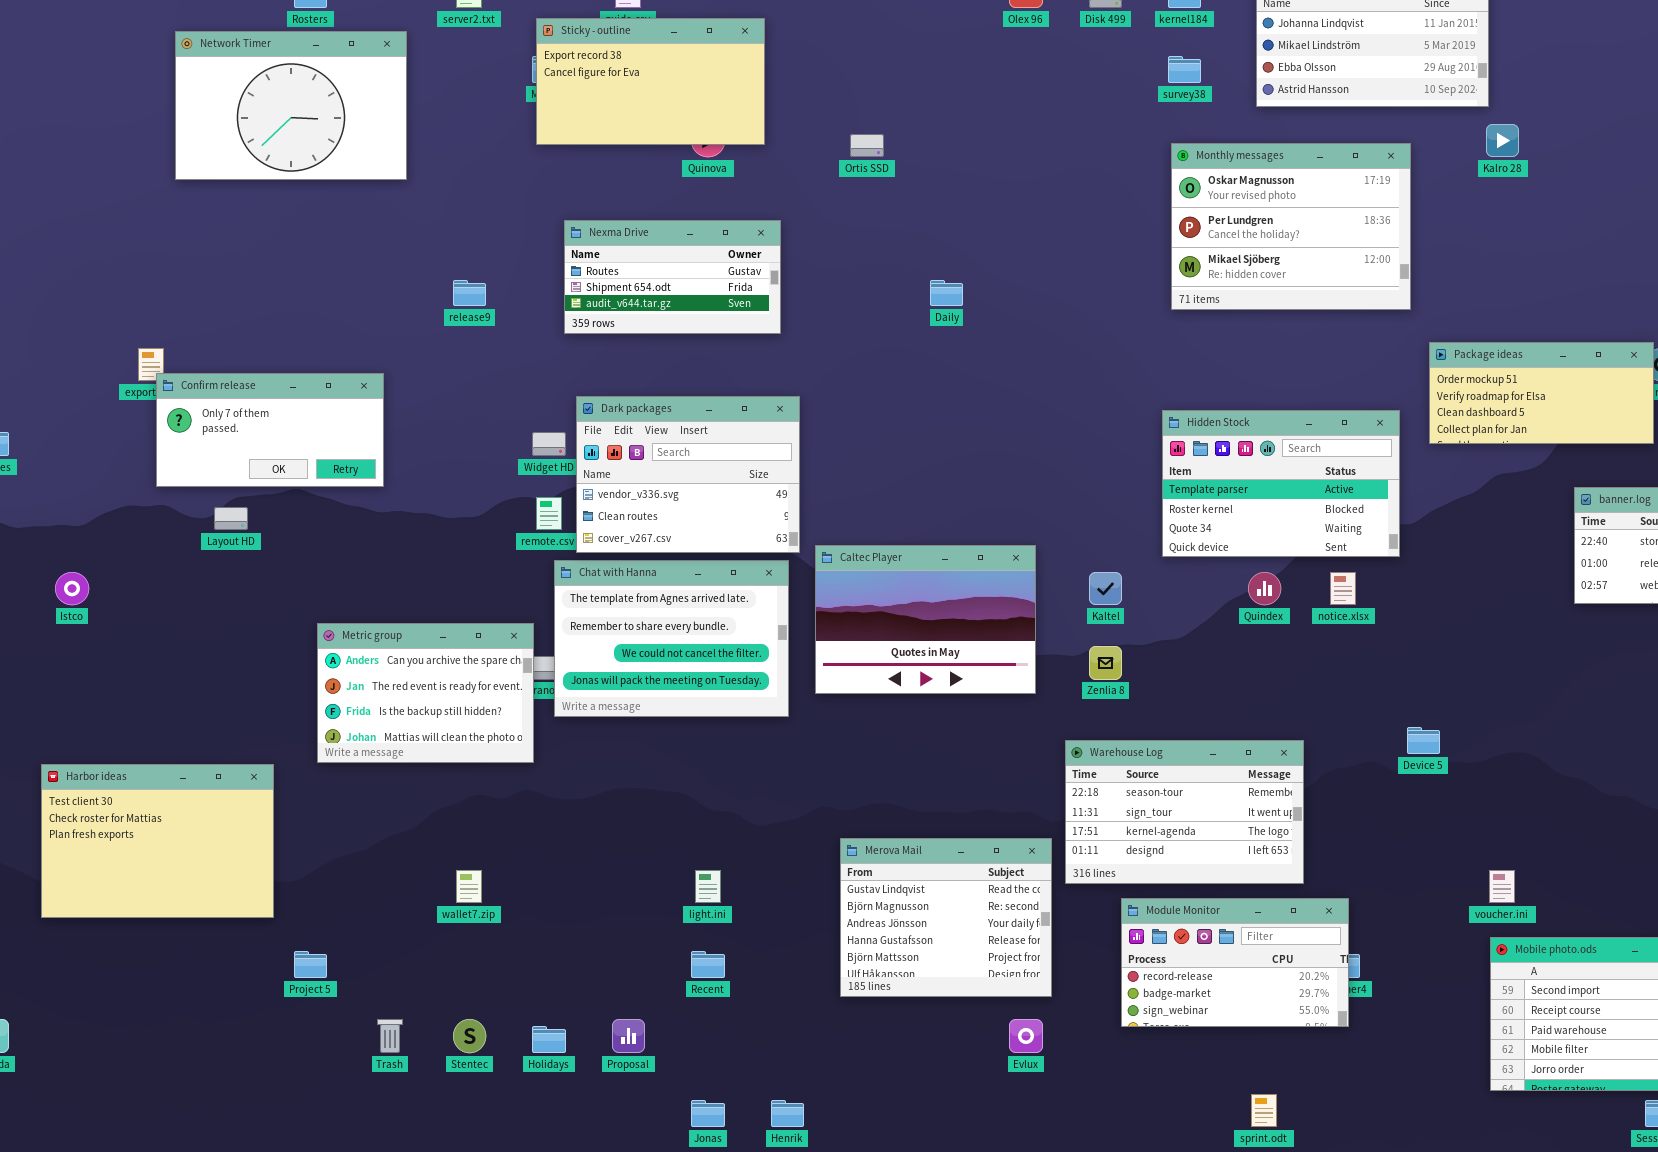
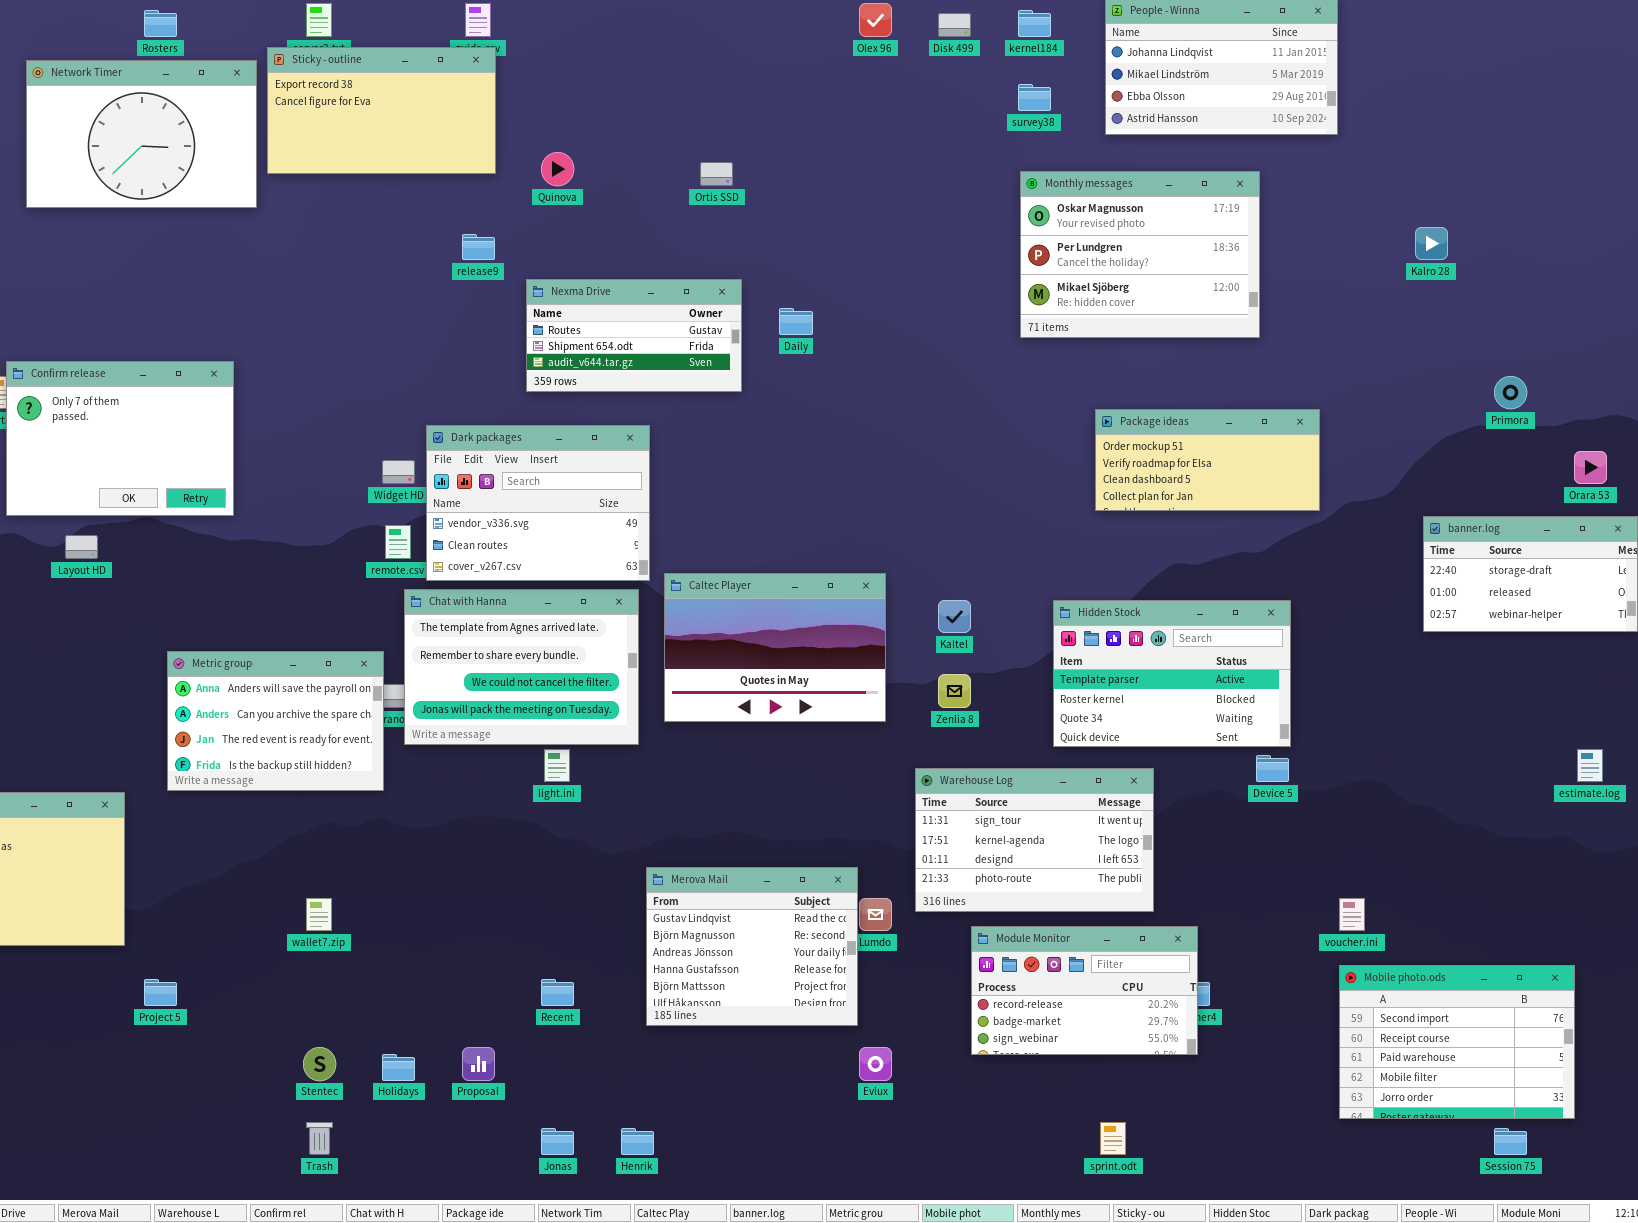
Sticky - outline: [536,18,765,145] -> [267,47,496,174], moved
Kalro 28: [1486,124,1519,157] -> [1415,227,1448,260], moved
Nexma Drive: [564,220,781,334] -> [526,279,742,392], moved
release9: [453,280,486,306] -> [462,234,495,260], moved
Package ideas: [1429,342,1654,444] -> [1095,409,1320,511], moved
Confirm release: [156,373,384,487] -> [6,361,234,516], resized
Hidden Stock: [1162,410,1400,557] -> [1053,600,1291,747], moved
Metric group: [317,623,534,763] -> [167,651,384,791], scrolled up 1 row
Warehouse Log: [1065,740,1304,884] -> [915,768,1154,912], scrolled down 1 row
Merova Mail: [840,838,1052,997] -> [646,867,858,1026], moved
light.ini: [695,870,721,903] -> [544,749,570,782], moved
Trash: [377,1019,403,1053] -> [306,1122,333,1155], moved

